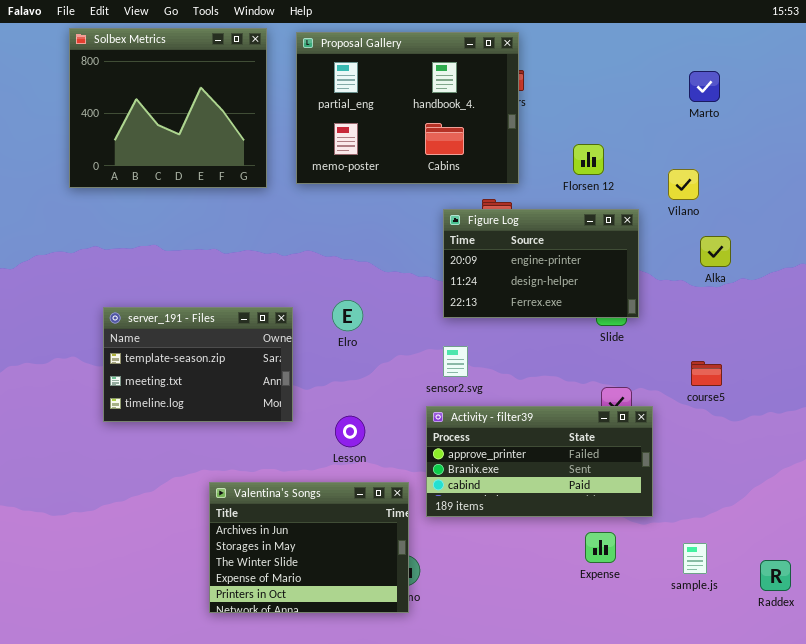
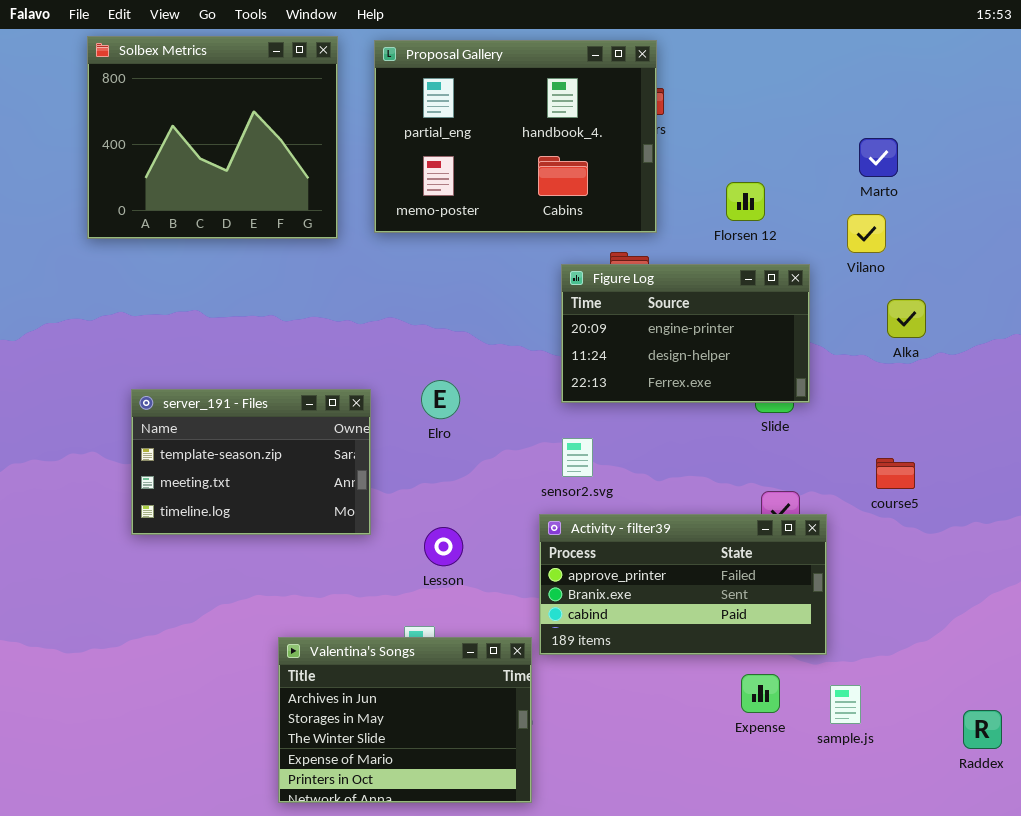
Marto: [689,71,720,102] -> [859,138,898,177], moved
Valentina's Songs: [209,482,409,613] -> [278,637,532,803], moved
sample.js: [683,543,707,574] -> [830,685,861,724], moved

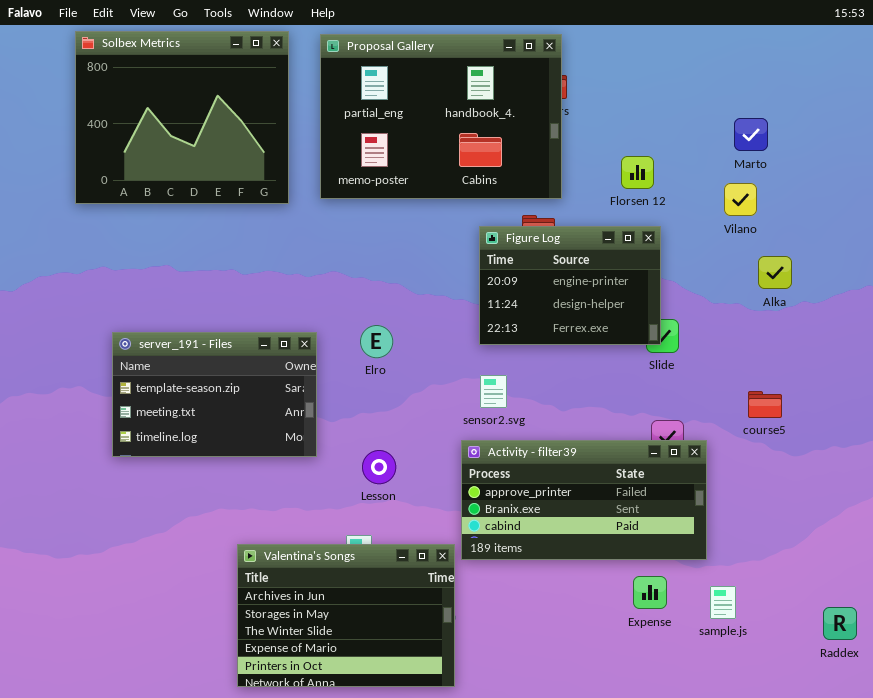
Figure Log: [561,264,810,403] -> [479,226,661,345], resized

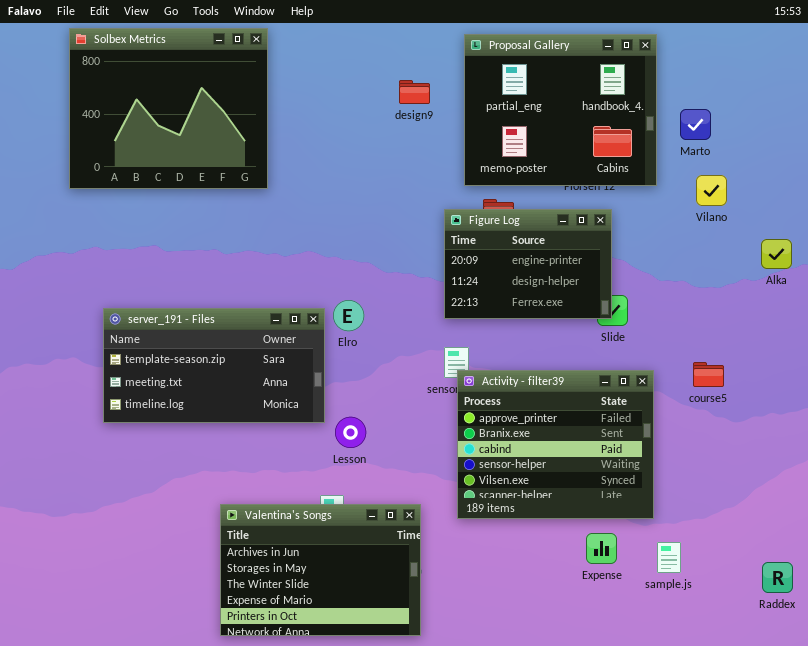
Proposal Gallery: [320,34,562,199] -> [464,34,657,186], moved, resized
Vilano: [724,183,757,216] -> [696,175,727,206], moved
Alka: [758,256,792,289] -> [761,239,792,269], moved
server_191 - Files: [112,332,317,457] -> [103,308,325,423], resized
Activity - filter39: [461,440,707,560] -> [457,370,654,519], resized

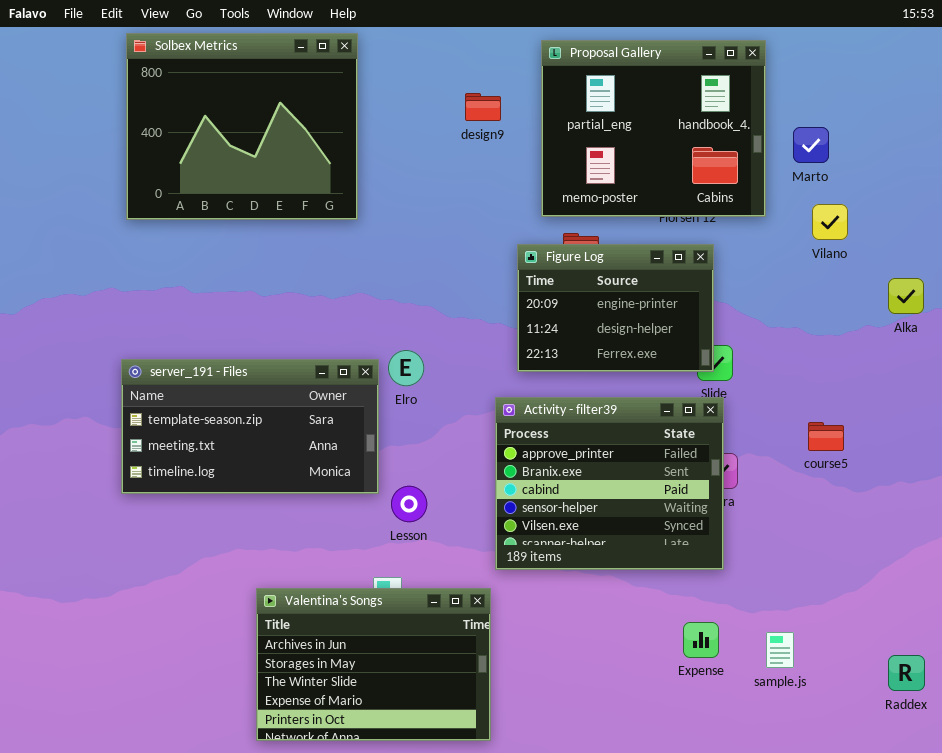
Solbex Metrics: [69,28,268,189] -> [126,33,358,220], moved
Activity - filter39: [457,370,654,519] -> [495,397,724,570], moved

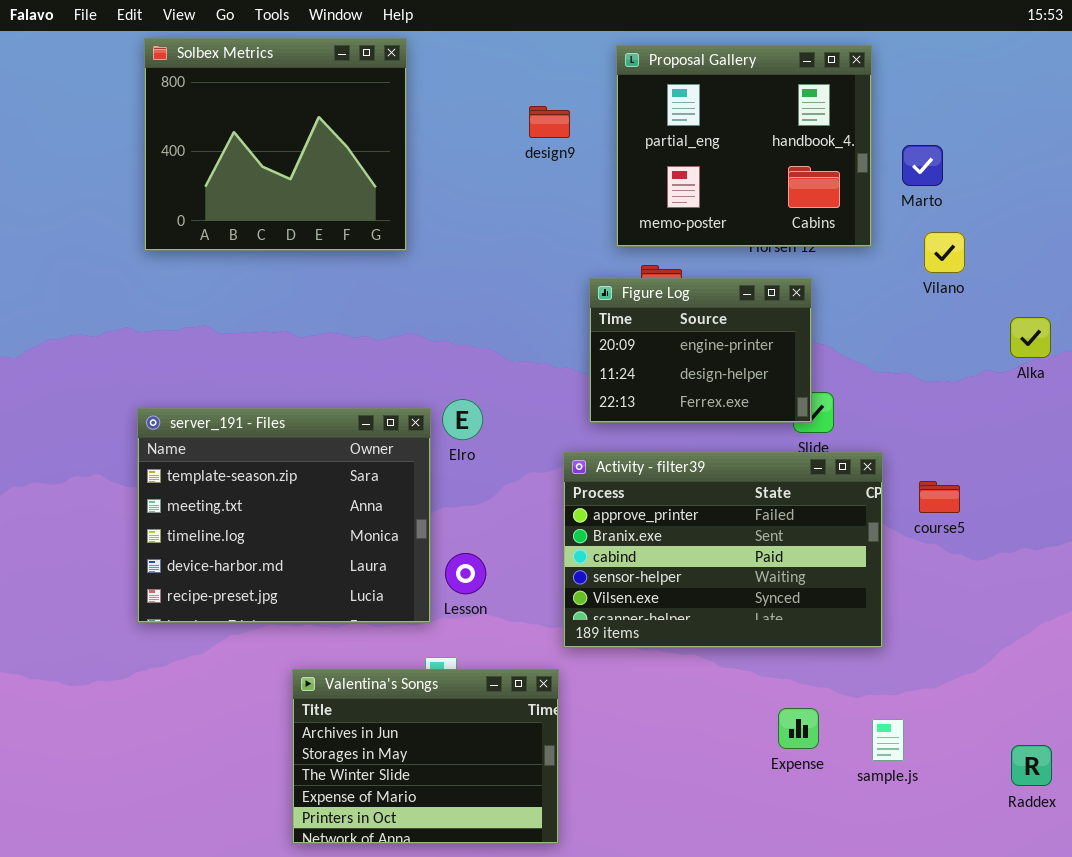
server_191 - Files: [121,359,379,494] -> [137,408,431,623], resized
Activity - filter39: [495,397,724,570] -> [563,452,883,648], resized

